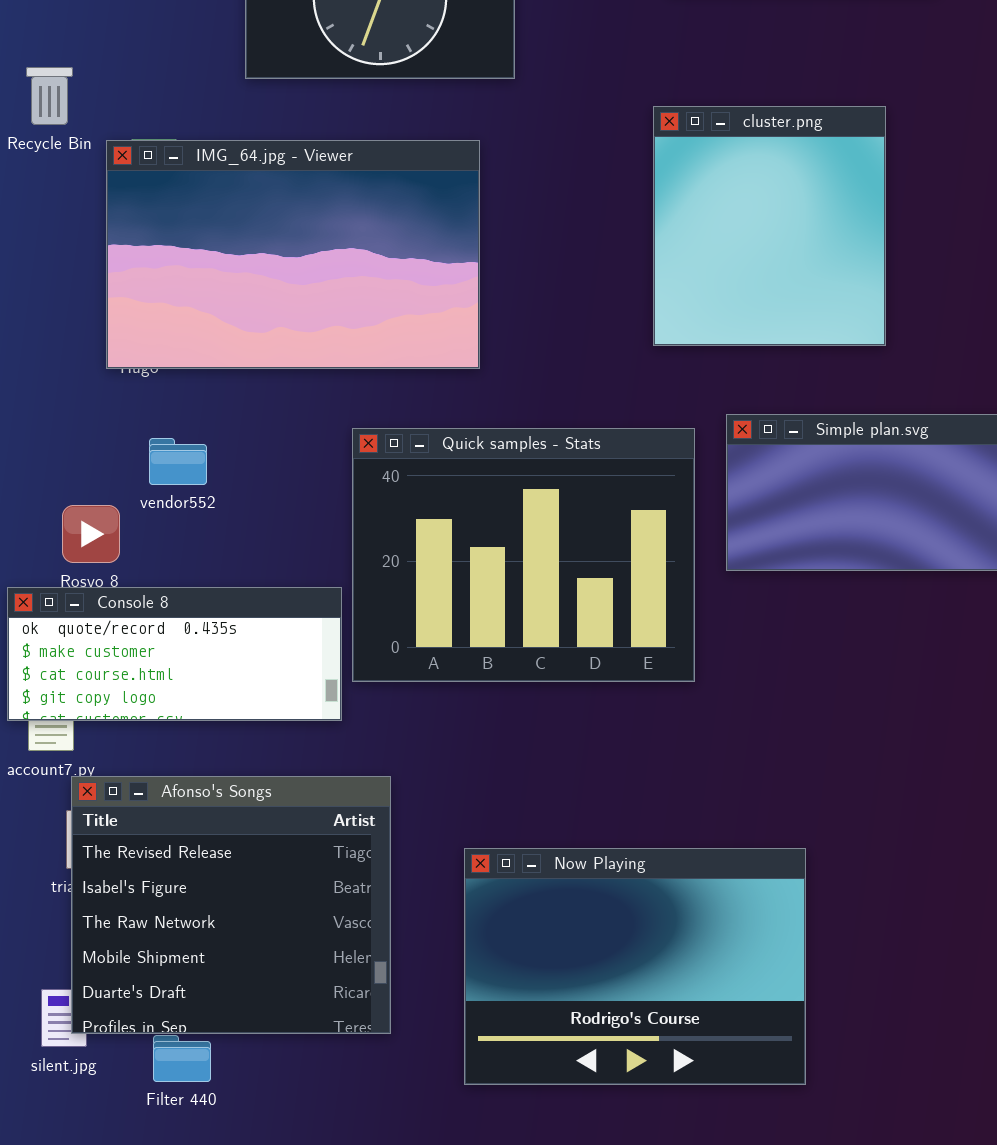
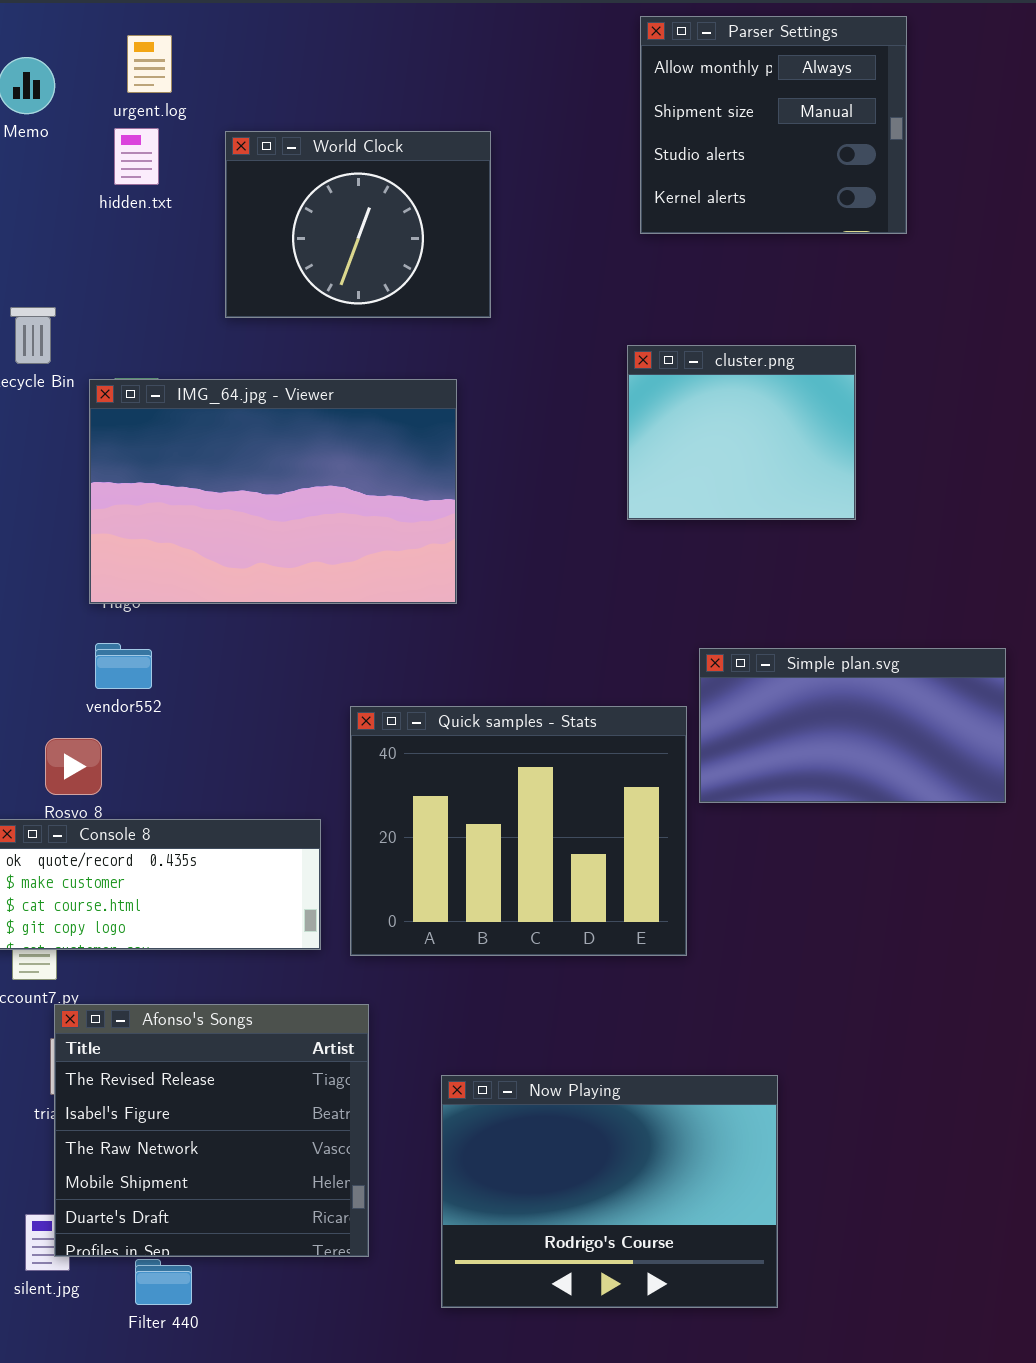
cluster.png: [653,106,886,346] -> [627,345,856,520], resized
Quick samples - Stats: [352,428,695,682] -> [350,706,687,956], moved
vendor552: [149,438,207,485] -> [95,643,152,689], moved

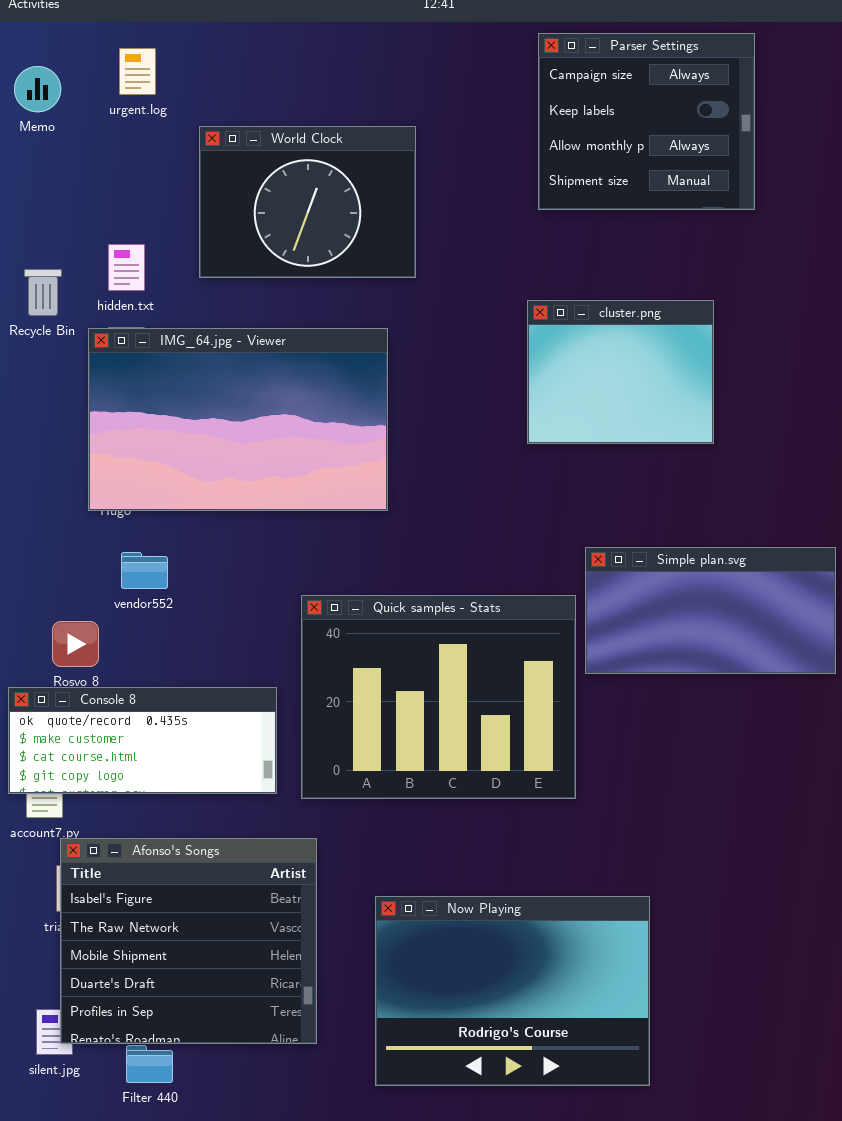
Parser Settings: [640,16,907,234] -> [538,33,755,210], scrolled up 2 rows
hidden.txt: [114,128,159,185] -> [108,244,145,291], moved
vendor552: [95,643,152,689] -> [121,552,168,589], moved
Afonso's Songs: [54,1004,369,1257] -> [60,838,317,1044], scrolled down 1 row

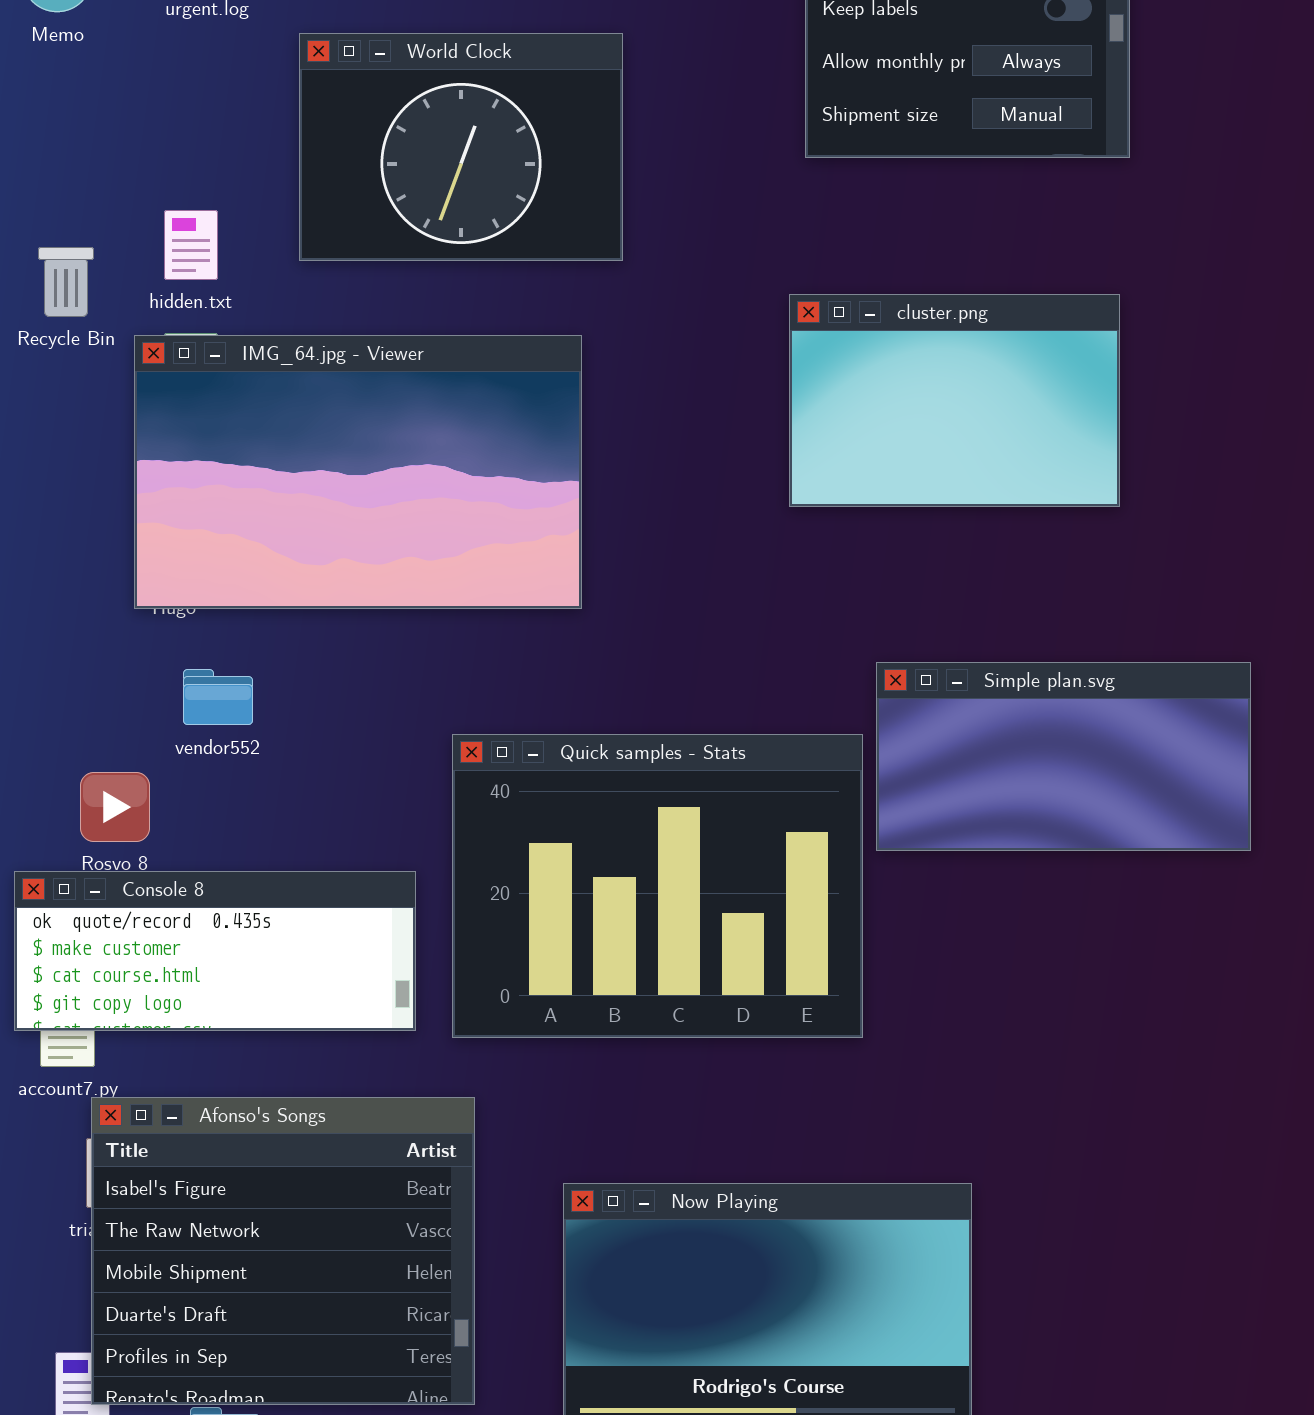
cluster.png: [527,300,714,444] -> [789,294,1120,507], resized

